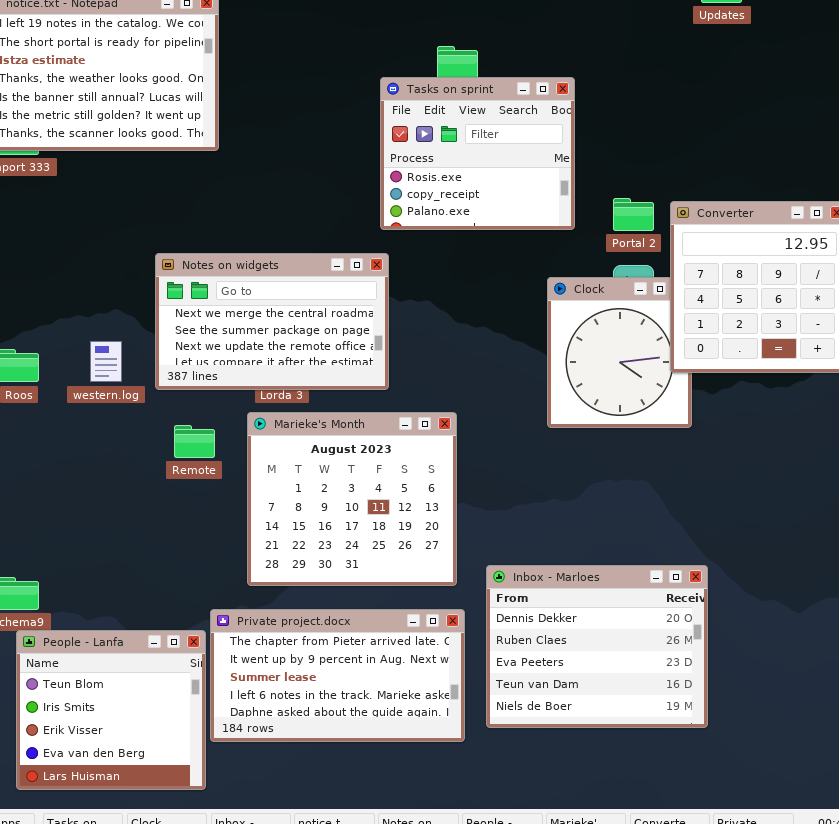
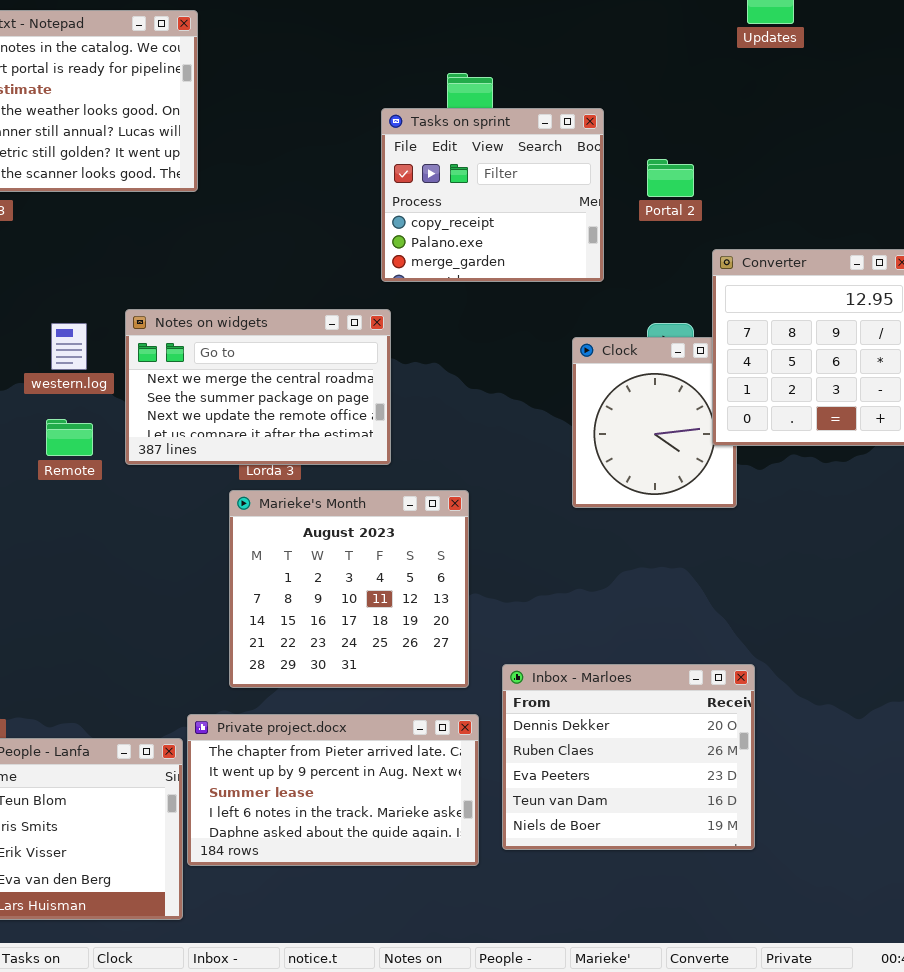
Tasks on sprint: [380,77,575,230] -> [381,108,604,282], scrolled down 1 row
Portal 2: [613,198,654,231] -> [647,159,694,197], moved
western.log: [90,341,122,382] -> [51,323,87,370], moved
Remote: [174,425,215,458] -> [46,419,93,456], moved

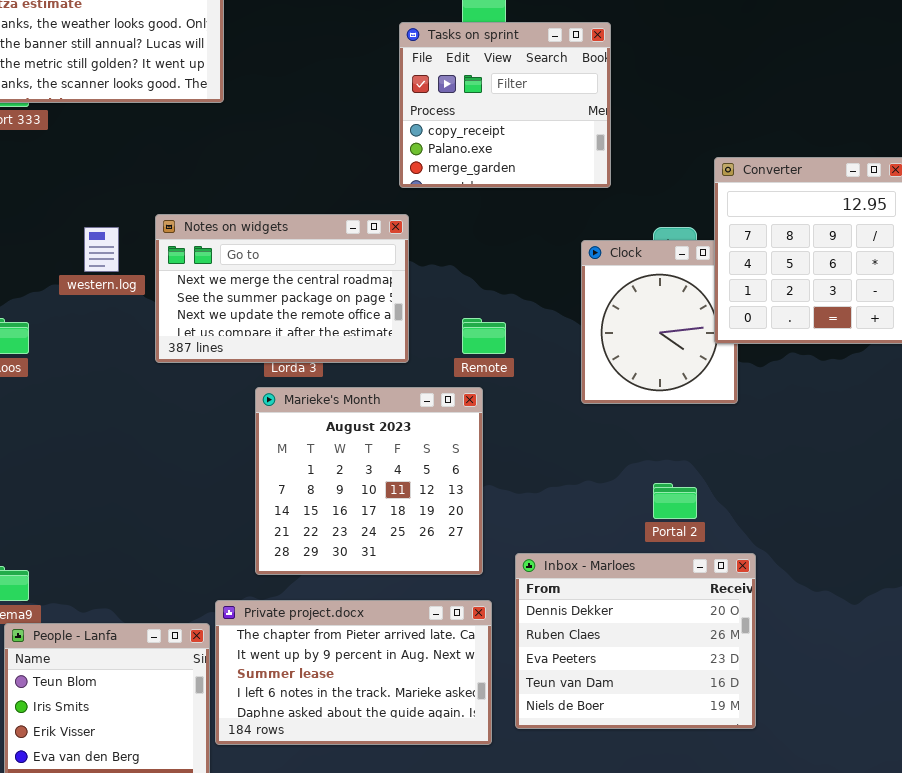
Portal 2: [647,159,694,197] -> [653,483,697,519], moved
Remote: [46,419,93,456] -> [462,318,506,354], moved

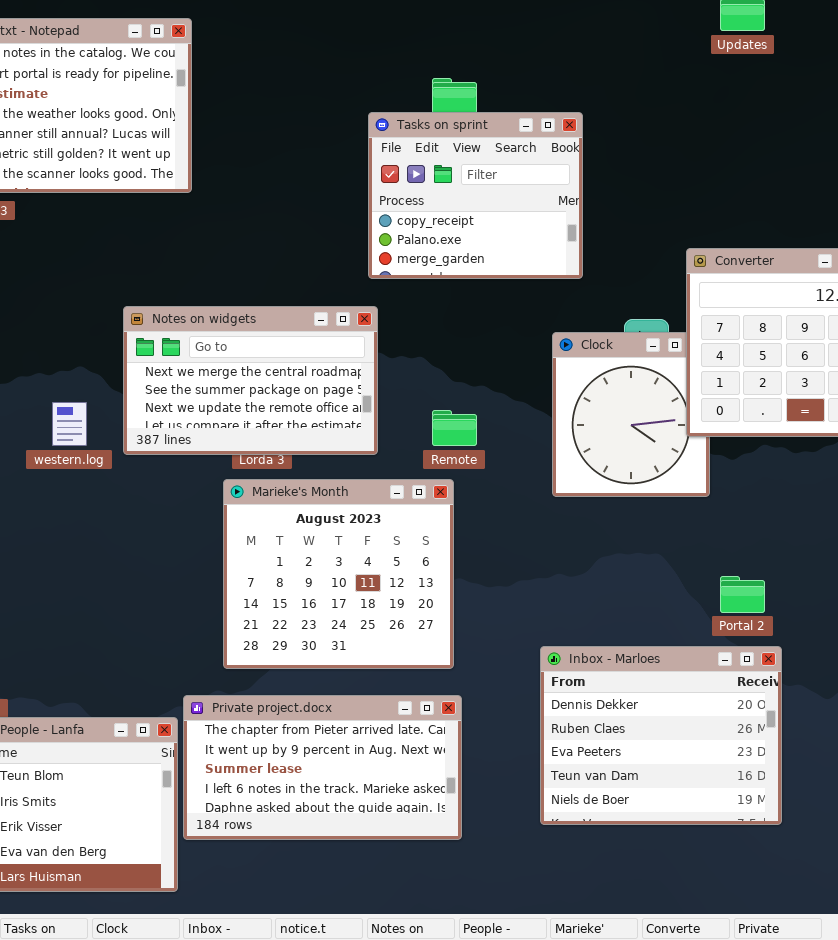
western.log: [84,227,119,272] -> [52,402,87,446], moved
Portal 2: [653,483,697,519] -> [720,576,765,613], moved
Inbox - Marloes: [515,553,756,729] -> [540,646,782,825], moved

